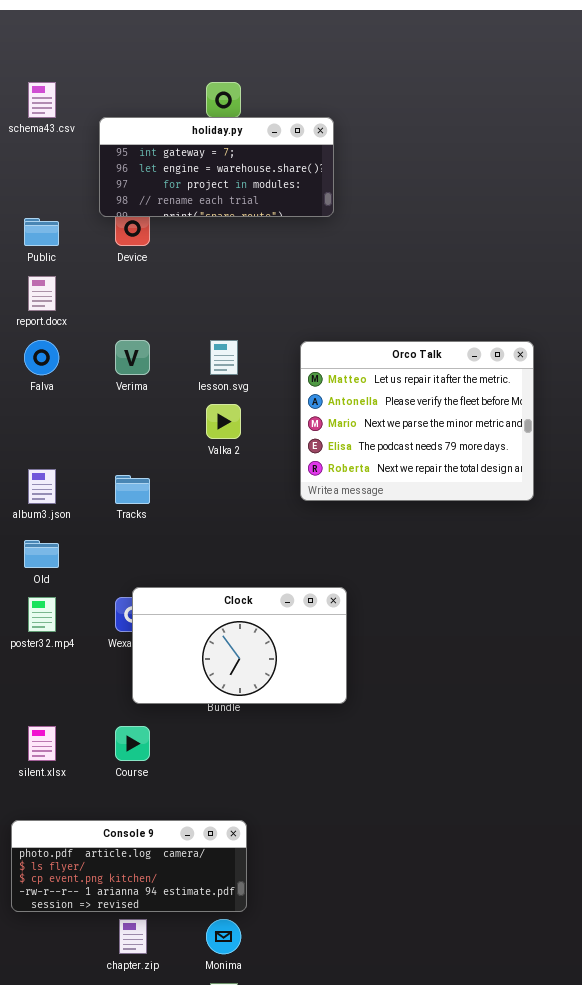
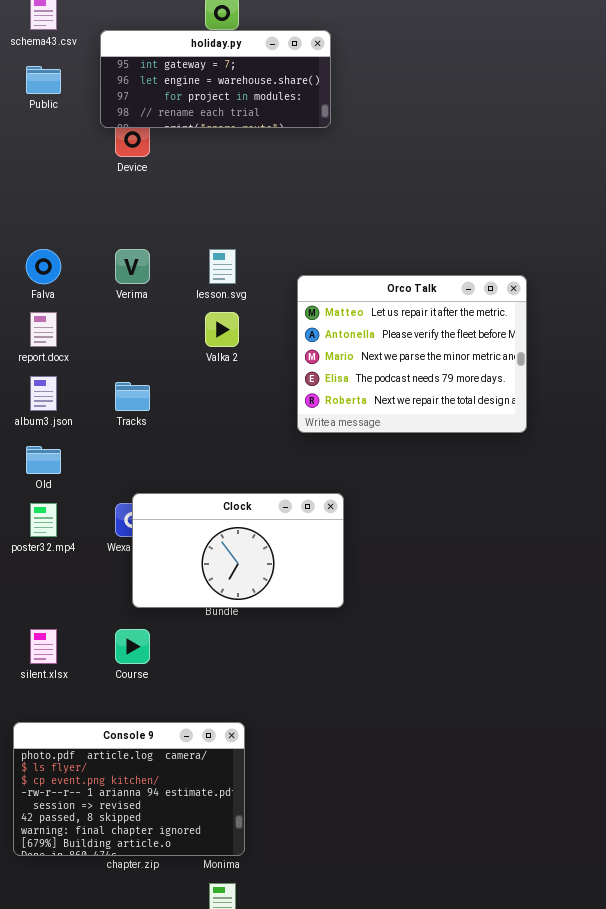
Public: [24,218,59,246] -> [26,66,61,94], moved
report.docx: [28,276,56,311] -> [30,312,57,347], moved
Orco Talk: [300,341,534,501] -> [297,275,527,433], moved
Console 9: [11,820,247,912] -> [13,722,245,856], resized

